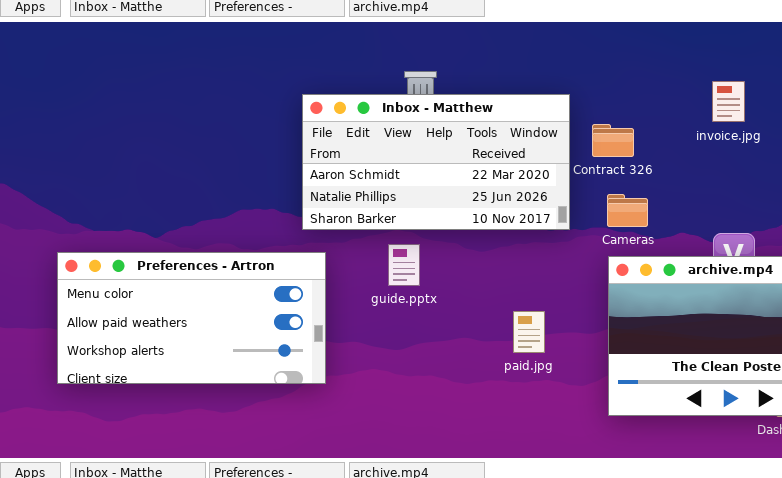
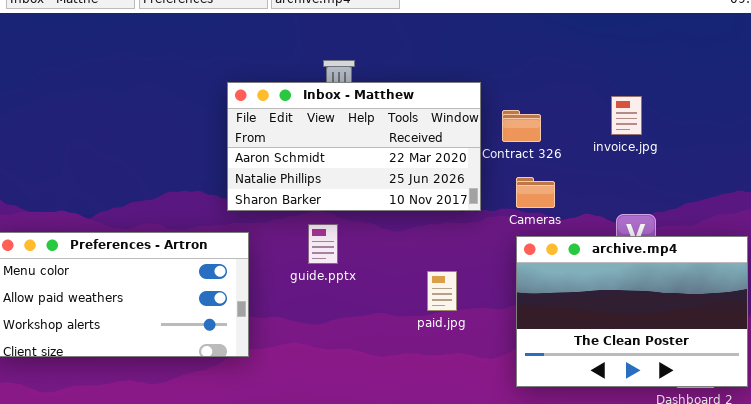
invoice.jpg: [712,81,745,122] -> [611,96,642,135], moved
paid.jpg: [513,311,545,353] -> [427,271,457,311], moved

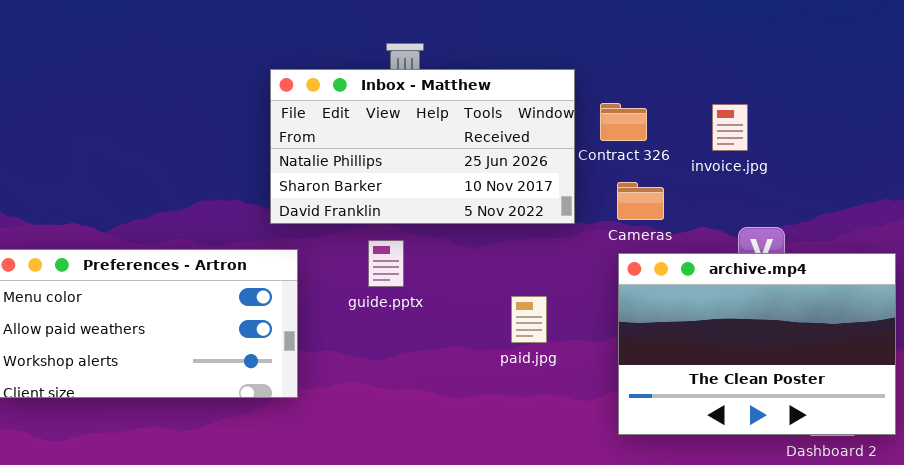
Inbox - Matthew: [227,82,481,211] -> [270,69,575,224], scrolled down 1 row
invoice.jpg: [611,96,642,135] -> [712,104,748,151], moved

